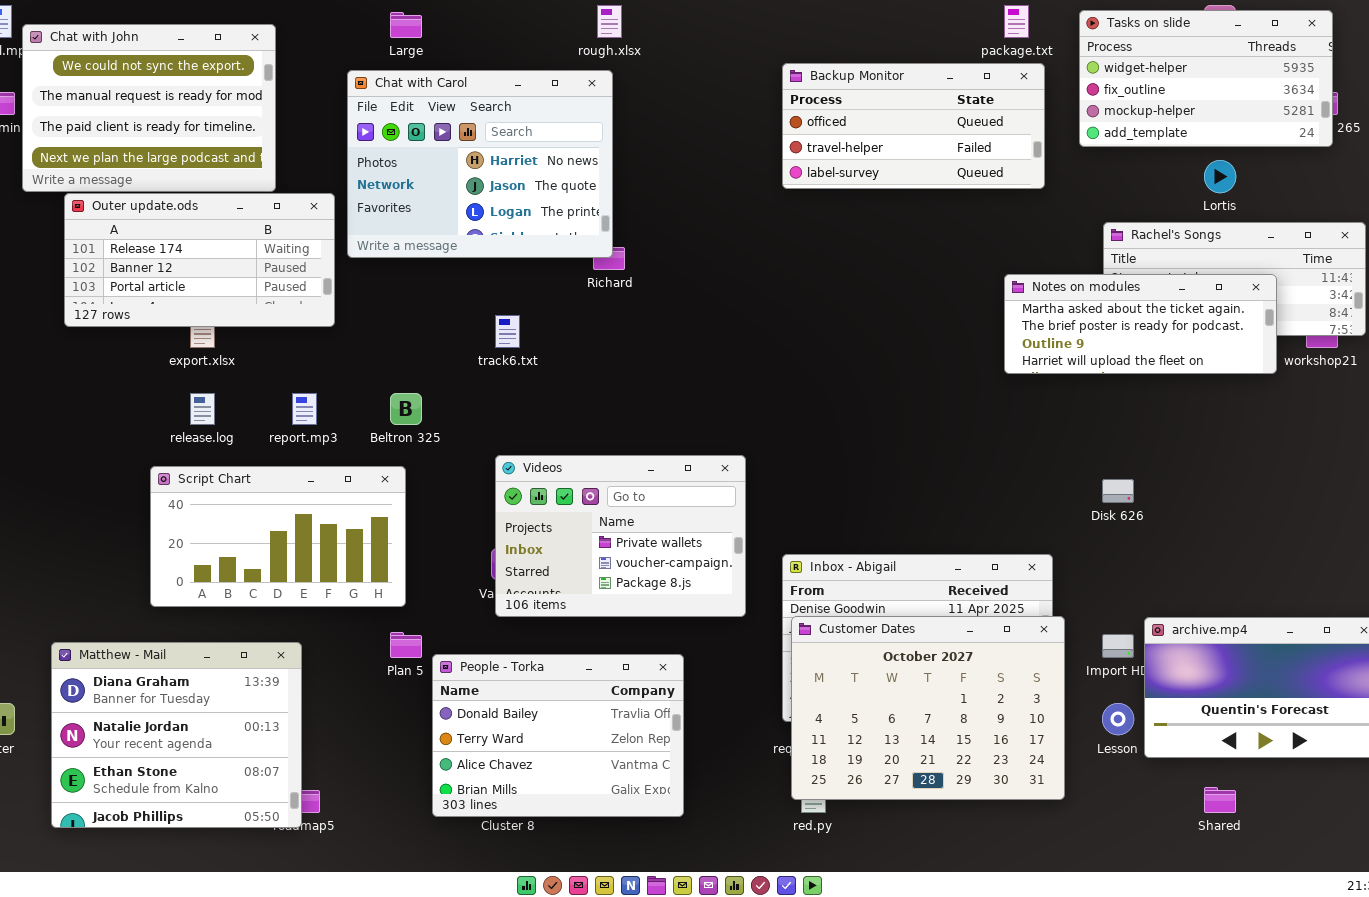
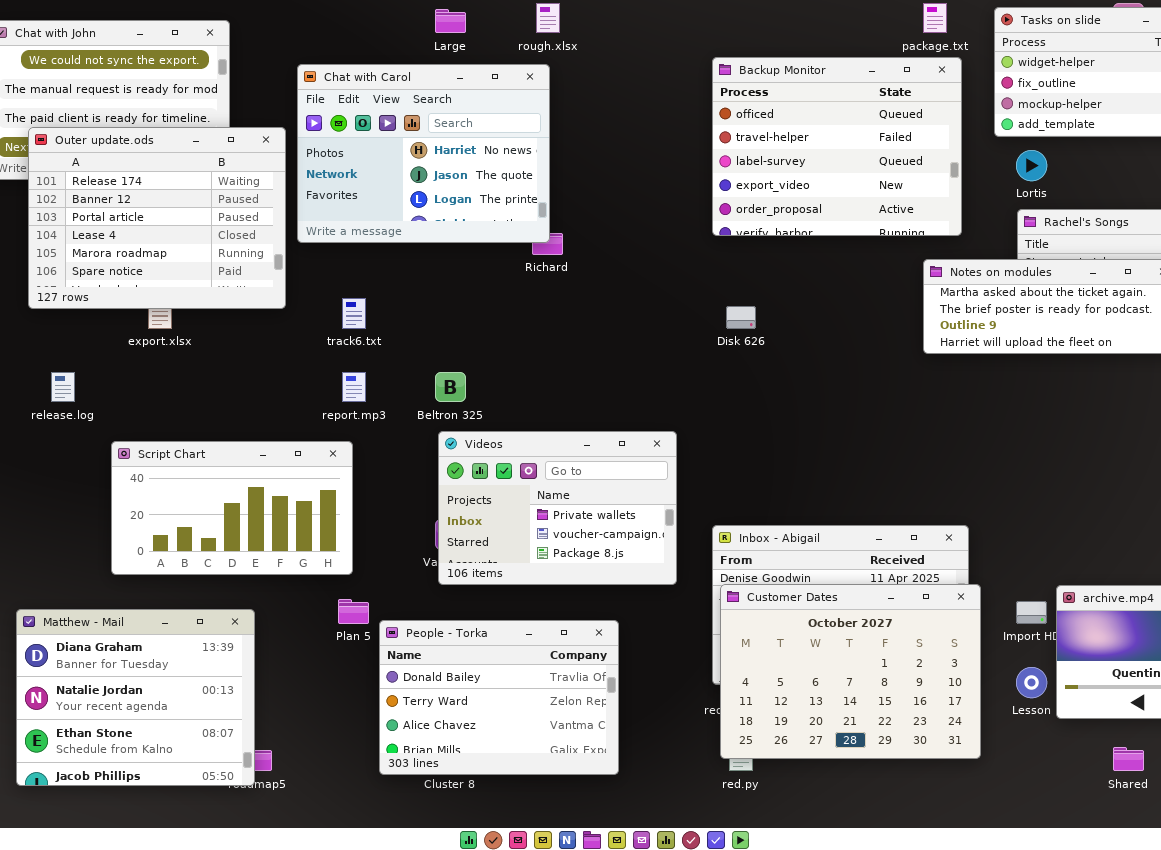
Large: [390,12,422,38] -> [435,9,466,33], moved
Backup Monitor: [782,63,1045,189] -> [712,57,962,236], resized
Lortis: [1204,160,1236,193] -> [1016,150,1047,181], moved
Outer update.ods: [64,193,335,327] -> [28,127,286,309], resized
track6.txt: [495,315,520,348] -> [342,298,366,329], moved
release.log: [190,393,215,425] -> [51,372,75,402], moved
report.mp3: [292,393,317,425] -> [342,372,366,402], moved
Beltron 325: [390,393,422,425] -> [435,372,466,402], moved
Disk 626: [1102,479,1134,503] -> [726,306,756,329], moved

